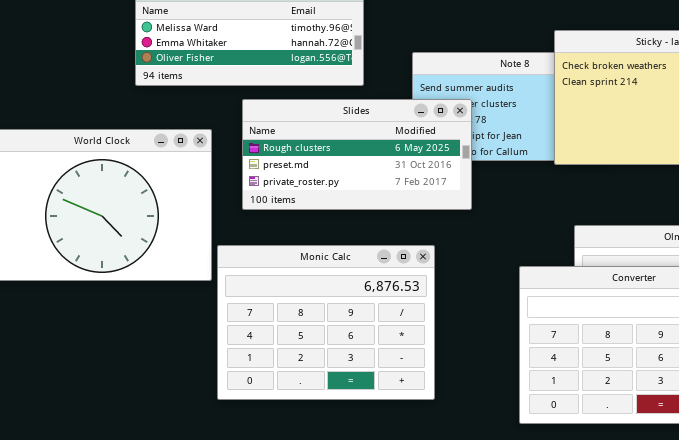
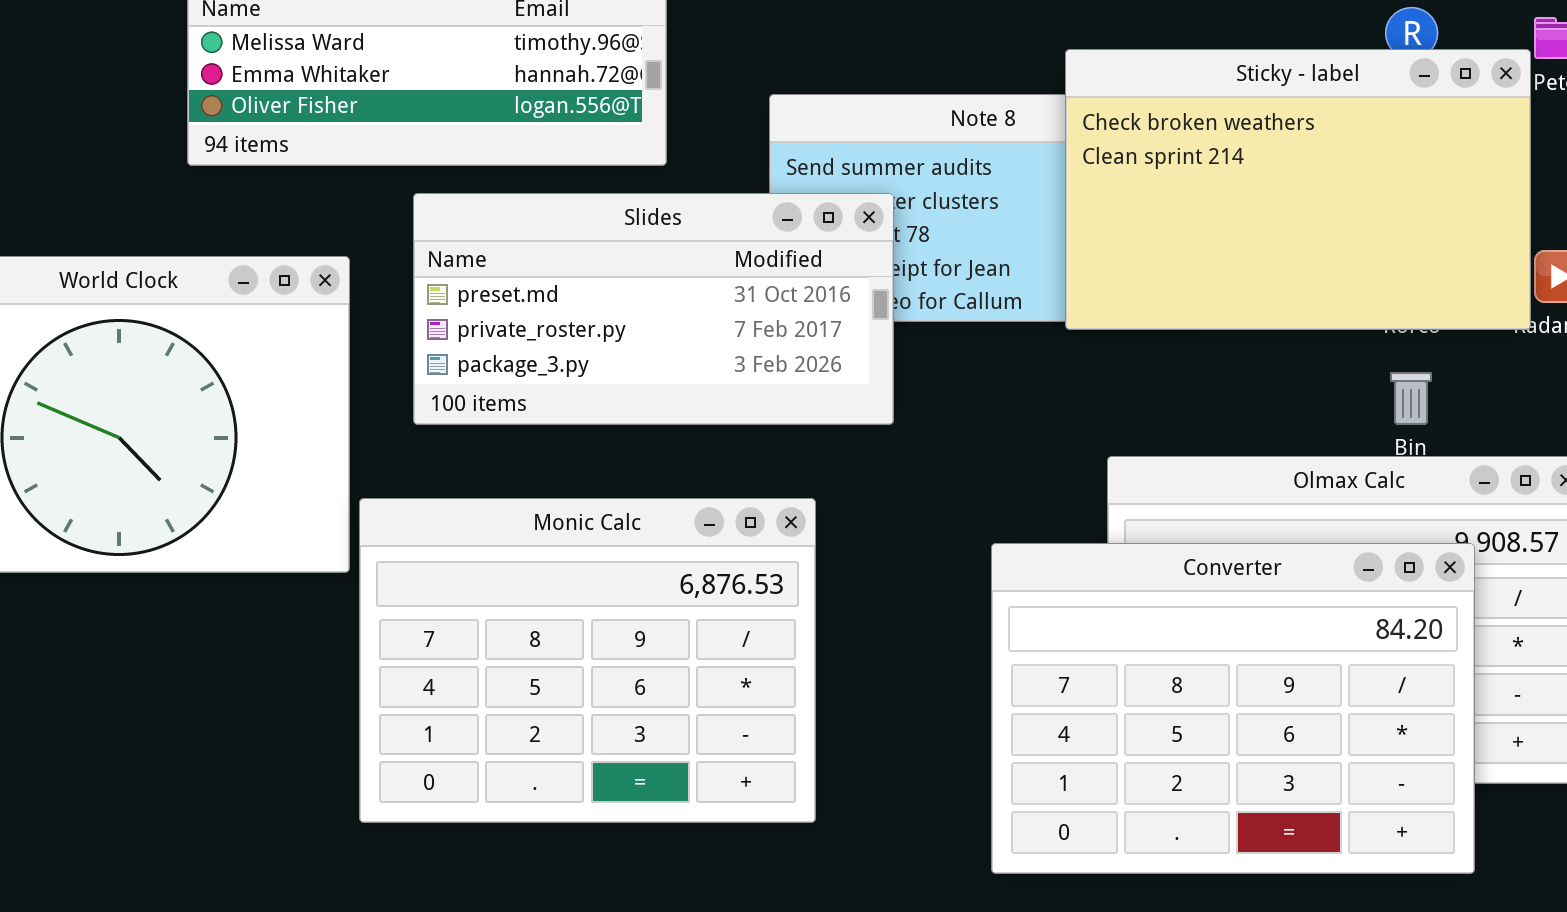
Slides: [242,99,472,210] -> [413,193,894,425], scrolled down 1 row

